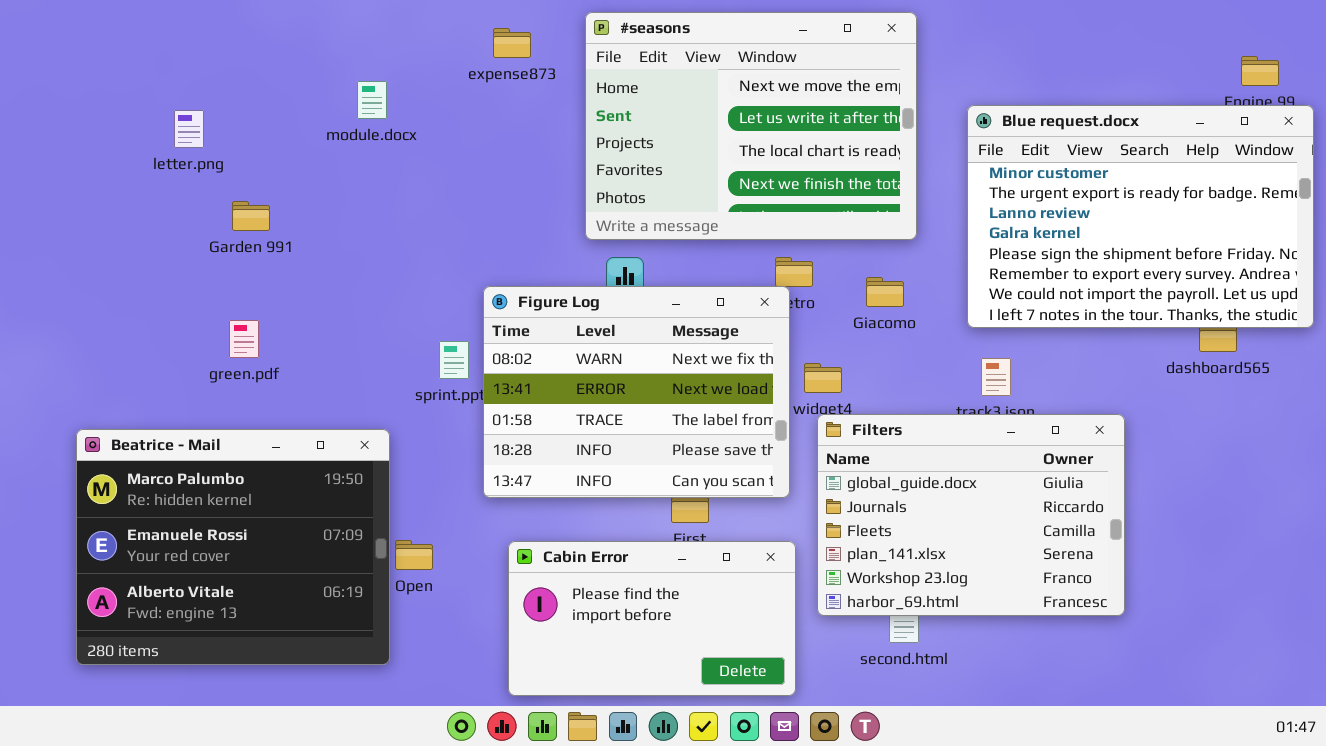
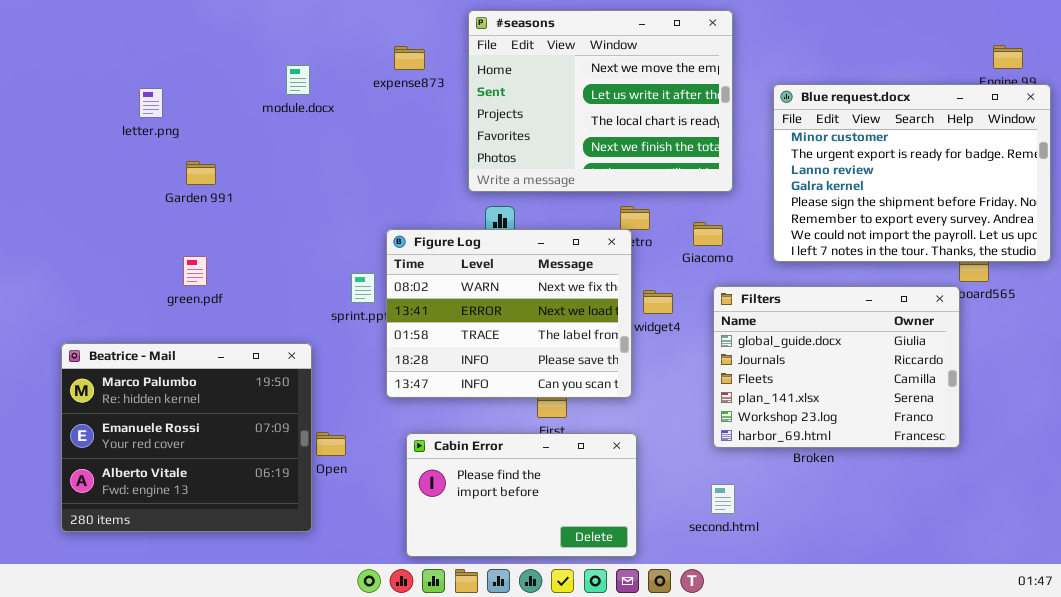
expense873: [493,28,531,58] -> [394,46,425,70], moved
Filters: [817,414,1125,616] -> [713,286,960,448], moved

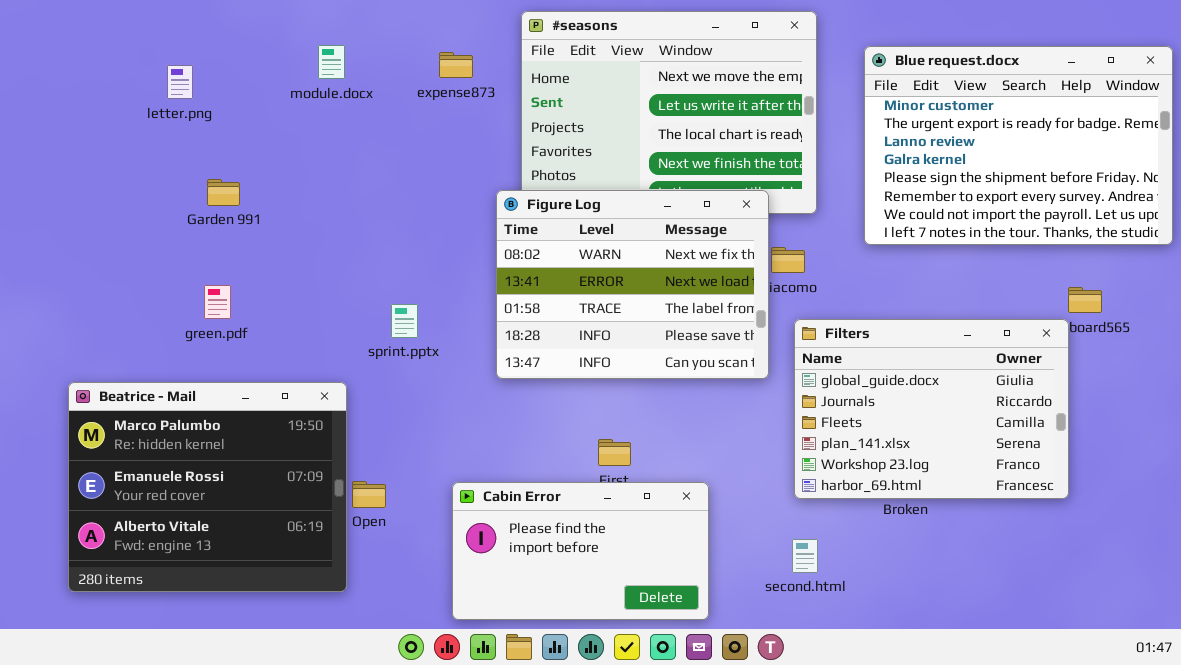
module.docx: [286,65,310,95] -> [318,45,345,79], moved
Blue request.docx: [773,84,1051,262] -> [864,46,1173,245], moved
letter.png: [139,88,163,118] -> [167,65,193,99], moved
Figure Log: [386,229,632,398] -> [496,190,769,379], moved

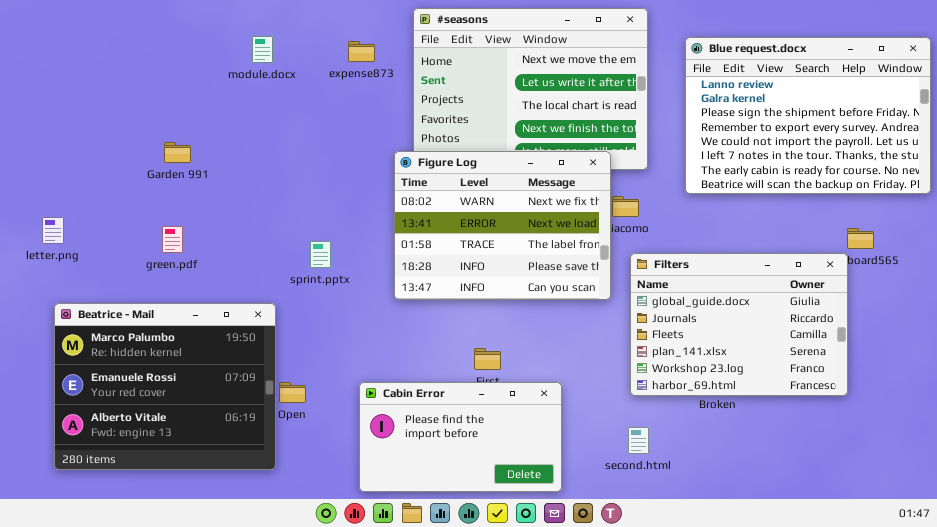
Blue request.docx: [864,46,1173,245] -> [685,37,931,194], scrolled down 2 rows
letter.png: [167,65,193,99] -> [42,217,64,244], moved

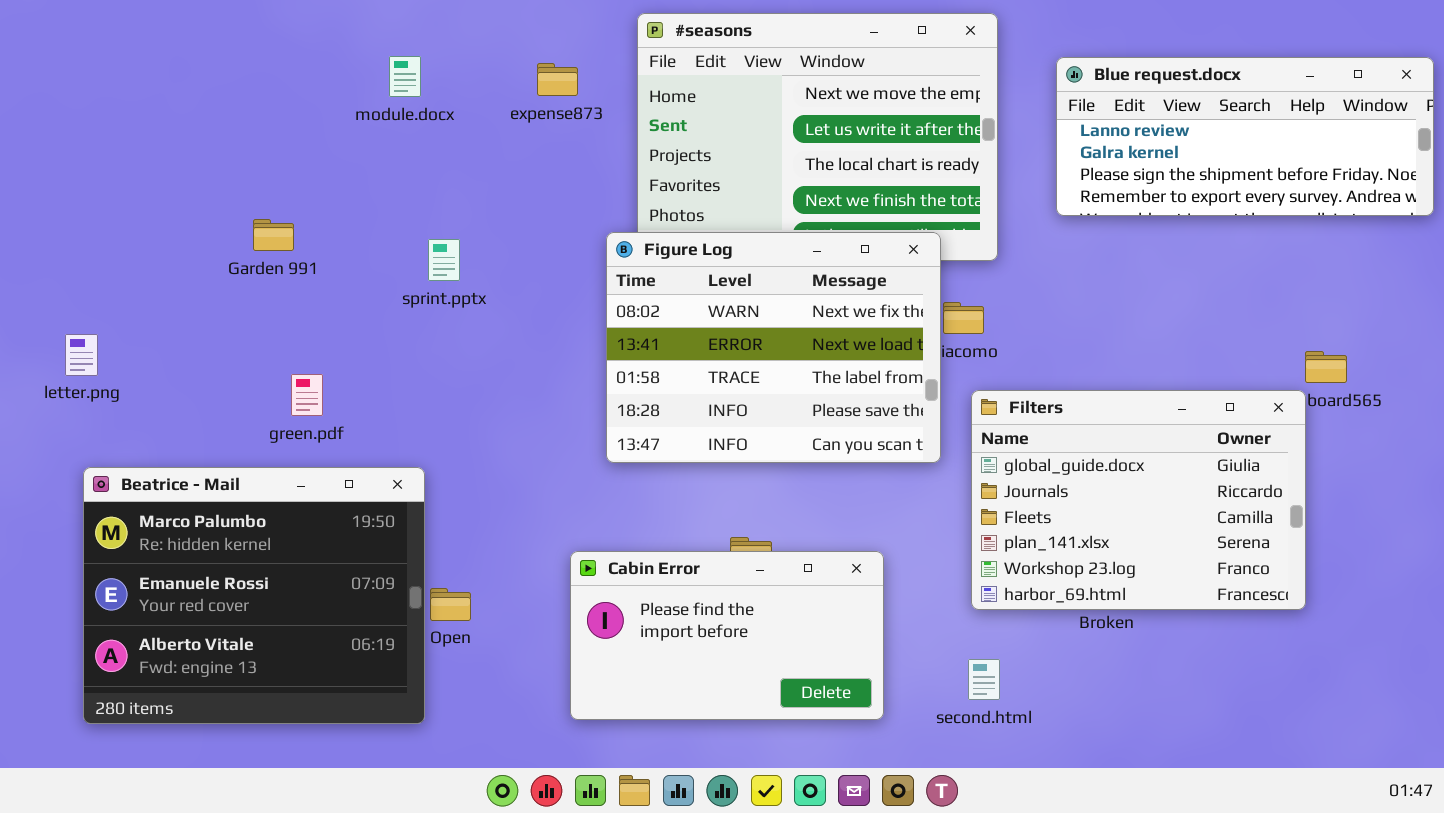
Blue request.docx: [685,37,931,194] -> [1056,57,1434,216], resized
green.pdf: [162,226,183,253] -> [291,374,323,416], moved
sprint.pptx: [310,241,331,268] -> [428,239,460,281], moved
Cabin Error: [359,382,562,492] -> [570,551,884,720], moved

